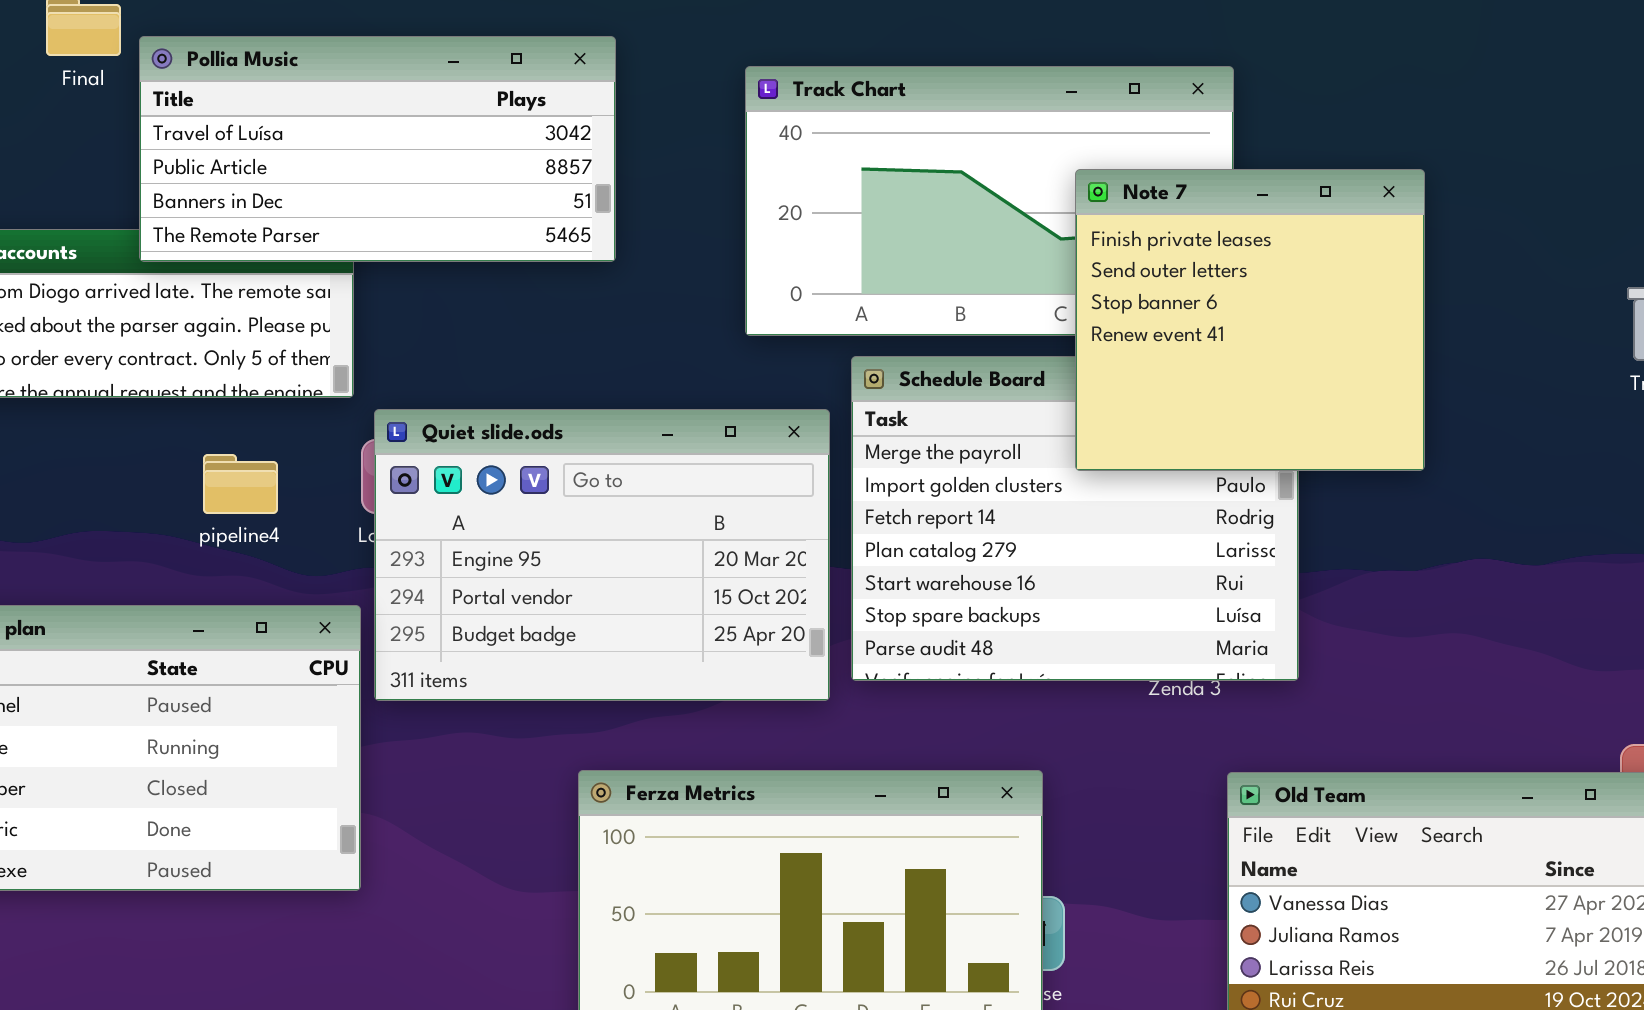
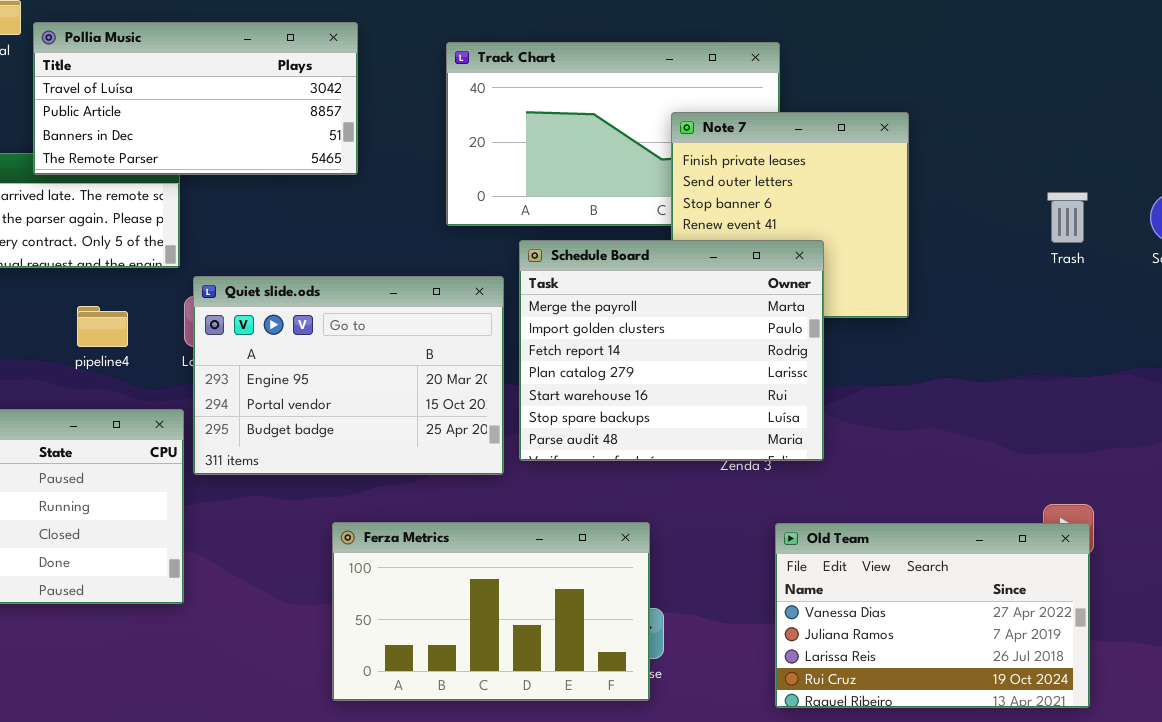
Schedule Board: [851,356,1299,681] -> [519,240,824,461], raised

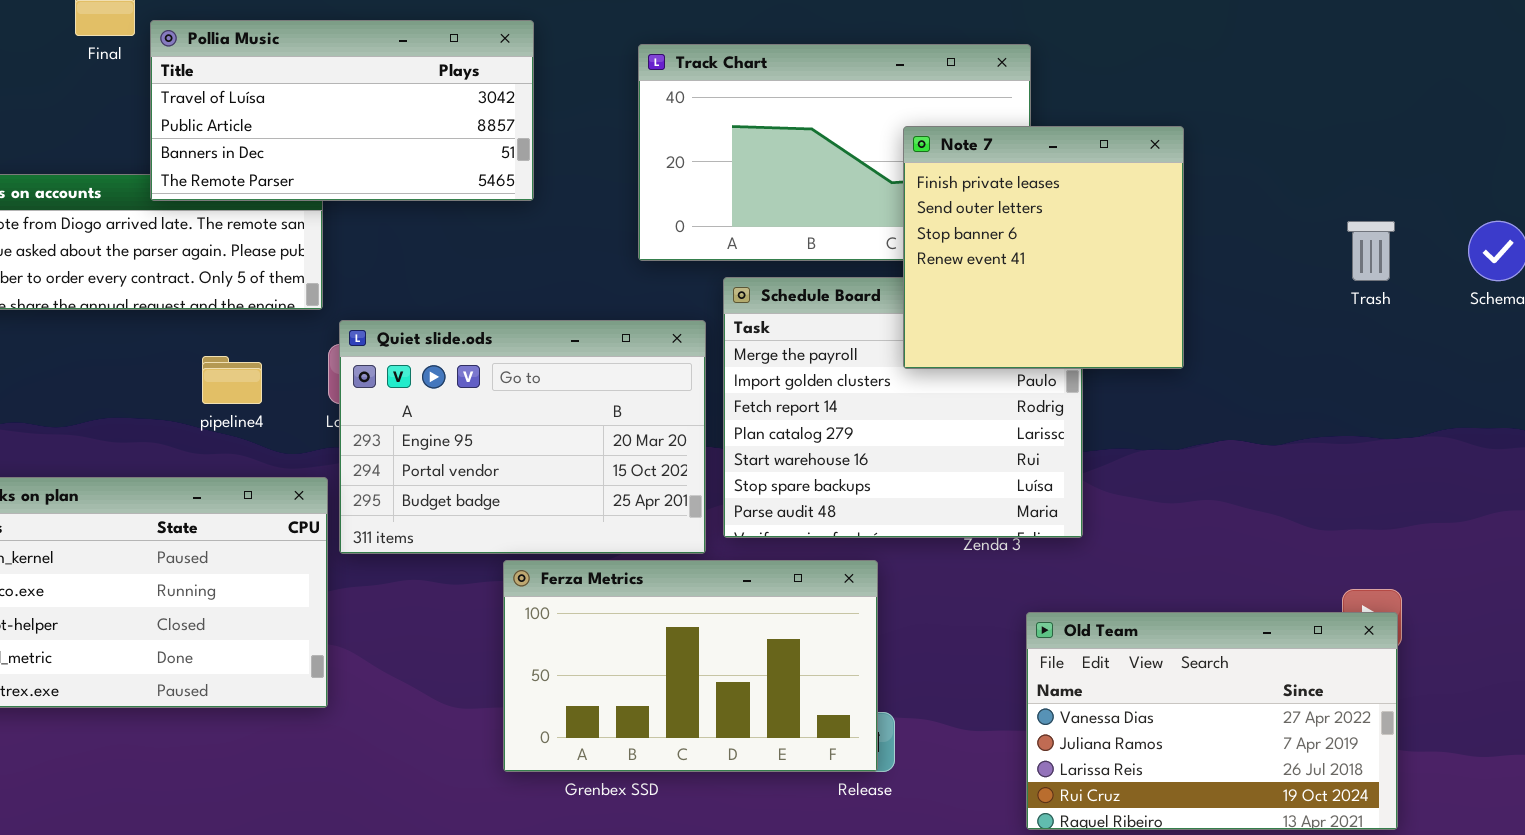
Note 7: [671,112,909,318] -> [903,126,1184,369], raised
Ferza Metrics: [332,522,650,701] -> [503,560,878,772], moved

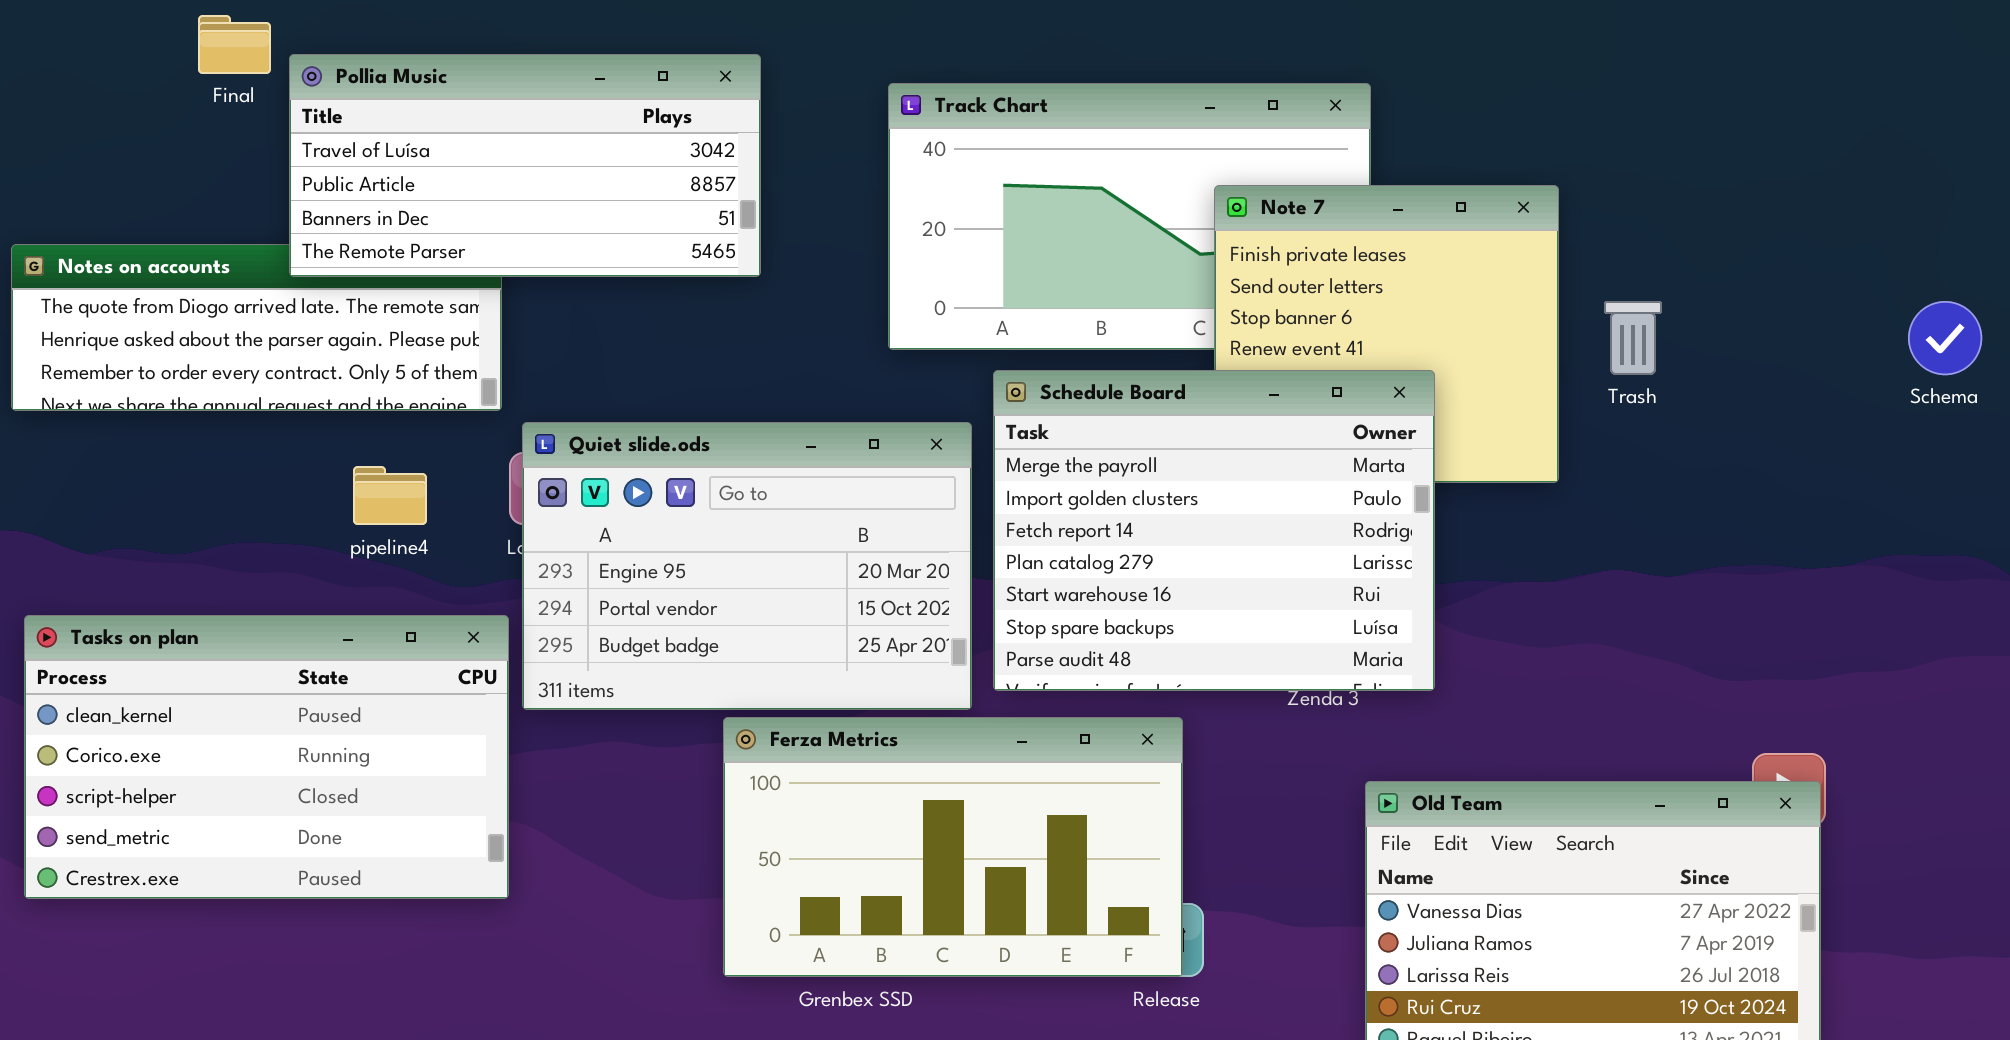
Trash: [1347,221,1395,281] -> [1604,301,1662,375], moved
Schedule Board: [723,277,1083,538] -> [993,370,1435,691], raised

